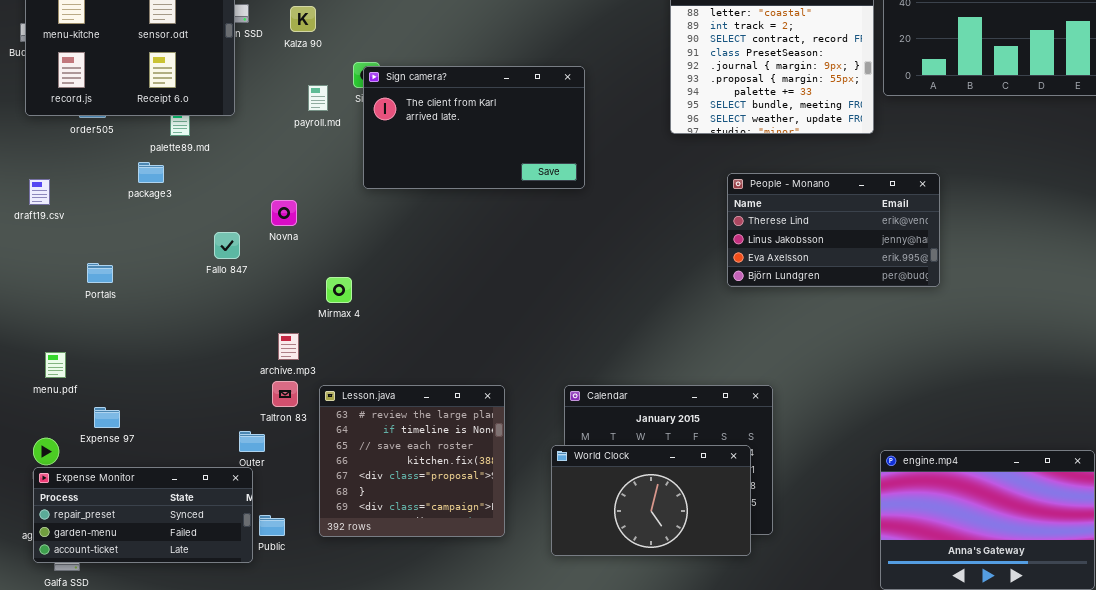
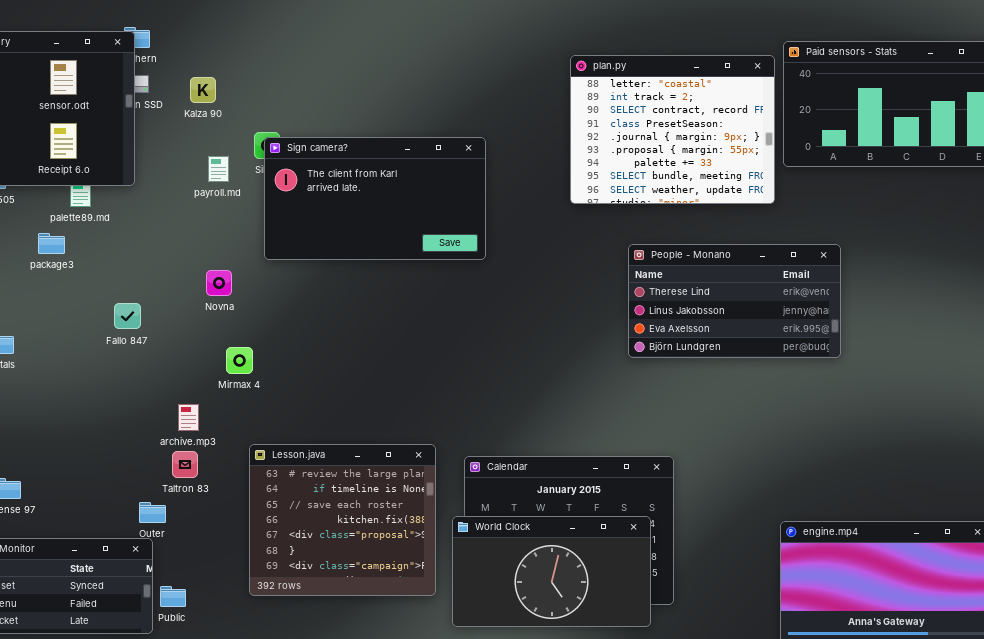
Novna: [271,200,297,226] -> [206,270,232,296], moved
Lesson.java: [319,385,505,537] -> [249,444,436,596], moved

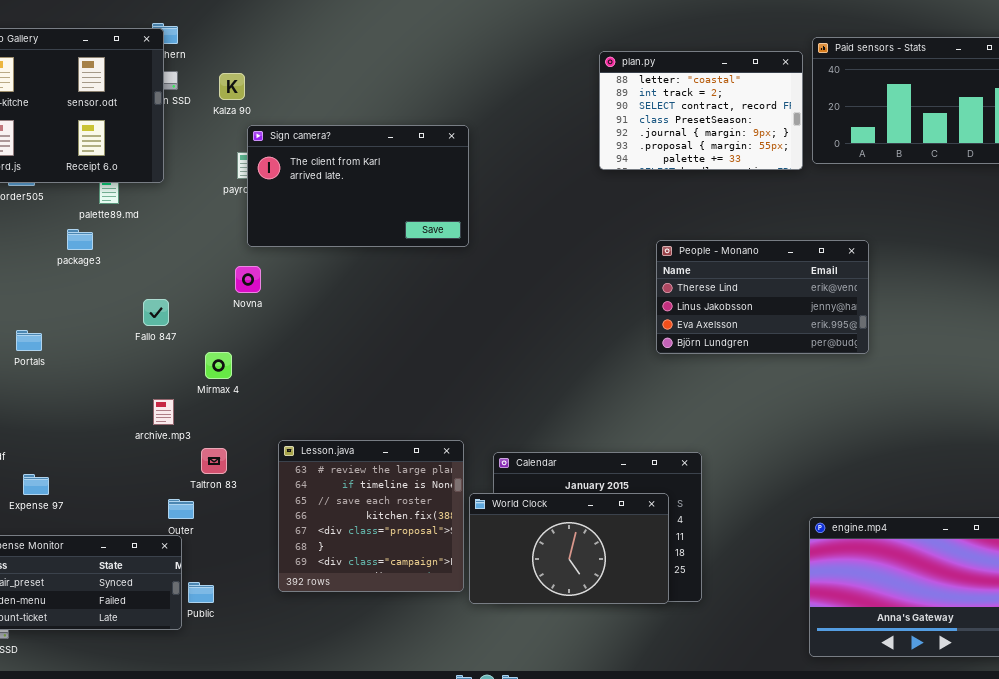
plan.py: [570,55,775,204] -> [599,51,803,170], resized
Sign camera?: [264,137,486,260] -> [247,125,469,247], moved
Mirmax 4: [226,347,253,374] -> [205,352,232,379], moved
archive.mp3: [178,404,199,431] -> [153,399,174,425], moved
World Clock: [452,516,651,627] -> [469,493,669,604], moved

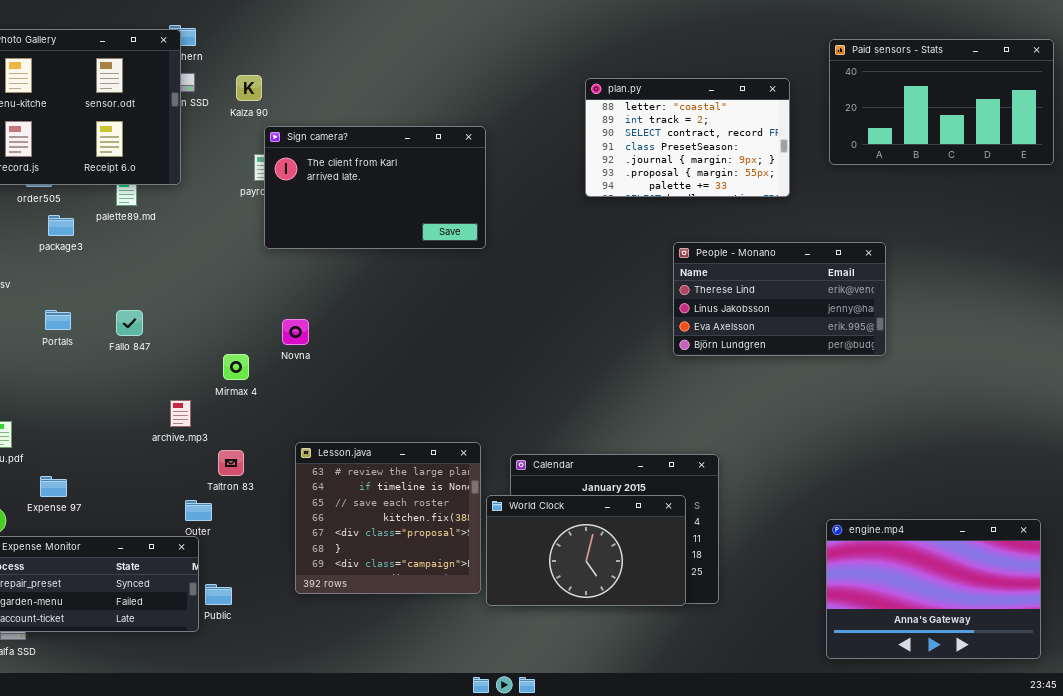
plan.py: [599,51,803,170] -> [585,78,790,197], moved
package3: [67,229,93,250] -> [48,215,74,236], moved
Novna: [235,266,261,293] -> [282,319,309,345], moved
Fallo 847: [143,299,169,326] -> [116,310,143,336], moved
Portals: [16,330,42,351] -> [45,310,71,330], moved

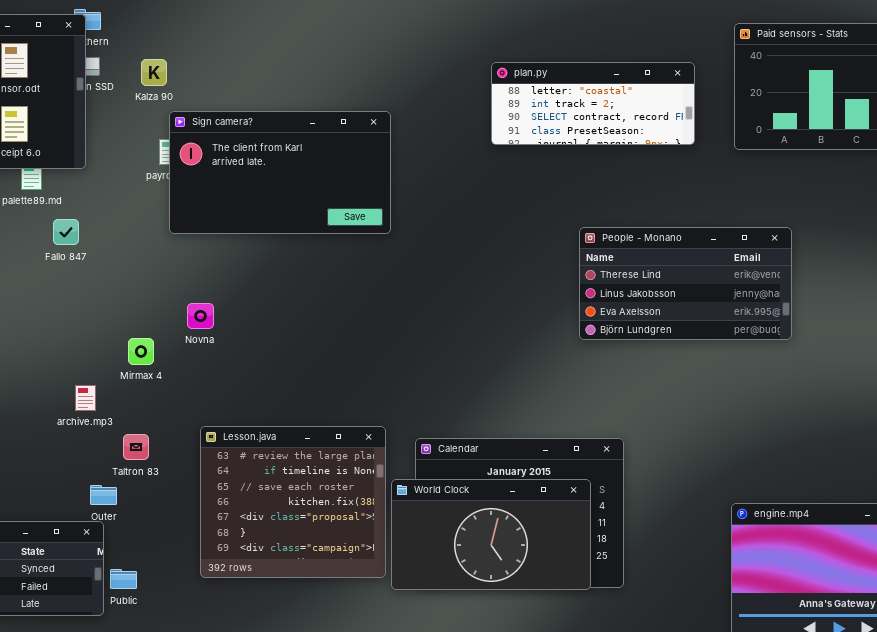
plan.py: [585,78,790,197] -> [491,62,695,145], resized
Fallo 847: [116,310,143,336] -> [53,219,79,245], moved

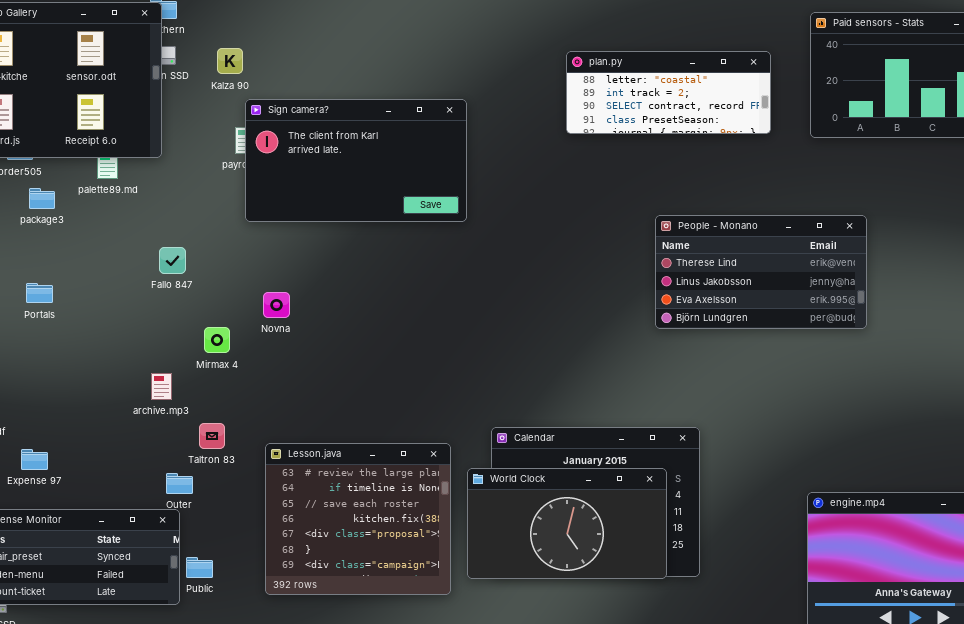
Fallo 847: [53,219,79,245] -> [159,247,186,274], moved
Lesson.java: [200,426,386,578] -> [265,443,451,595], moved

